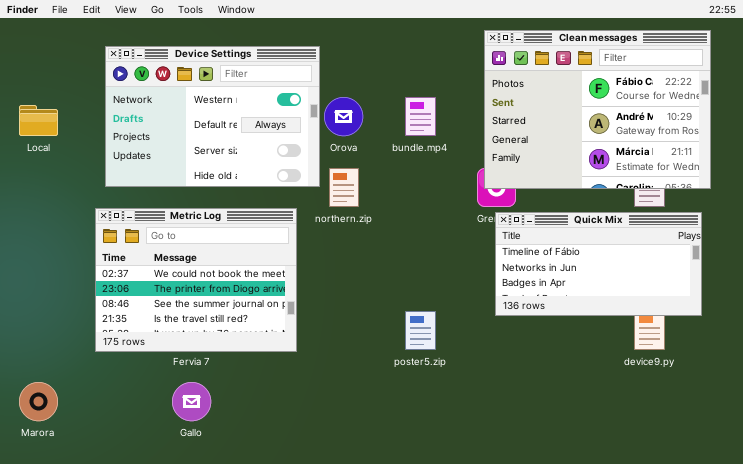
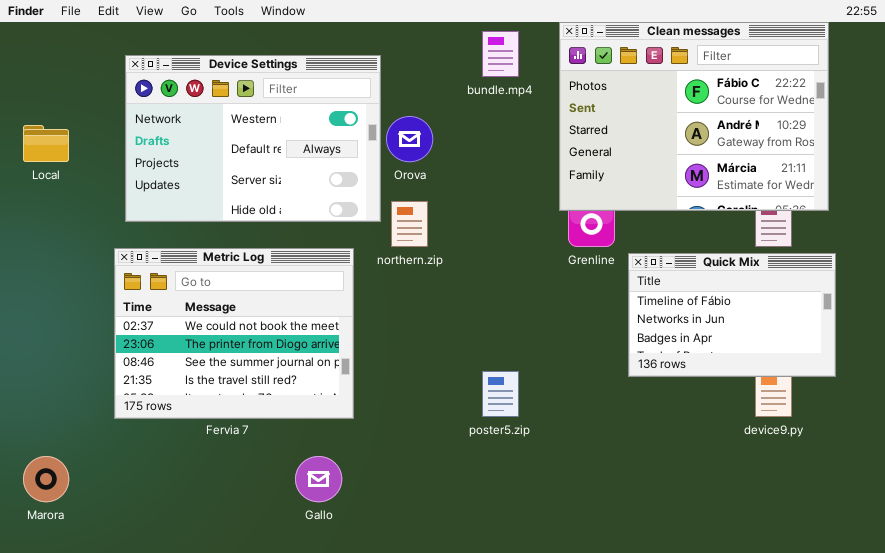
Clean messages: [484,30,711,189] -> [559,22,829,211], moved
bundle.mp4: [405,97,436,136] -> [482,31,519,77], moved
Quick Mix: [495,212,702,316] -> [628,253,836,377], resized
Gallo: [172,382,211,421] -> [295,456,342,502], moved

